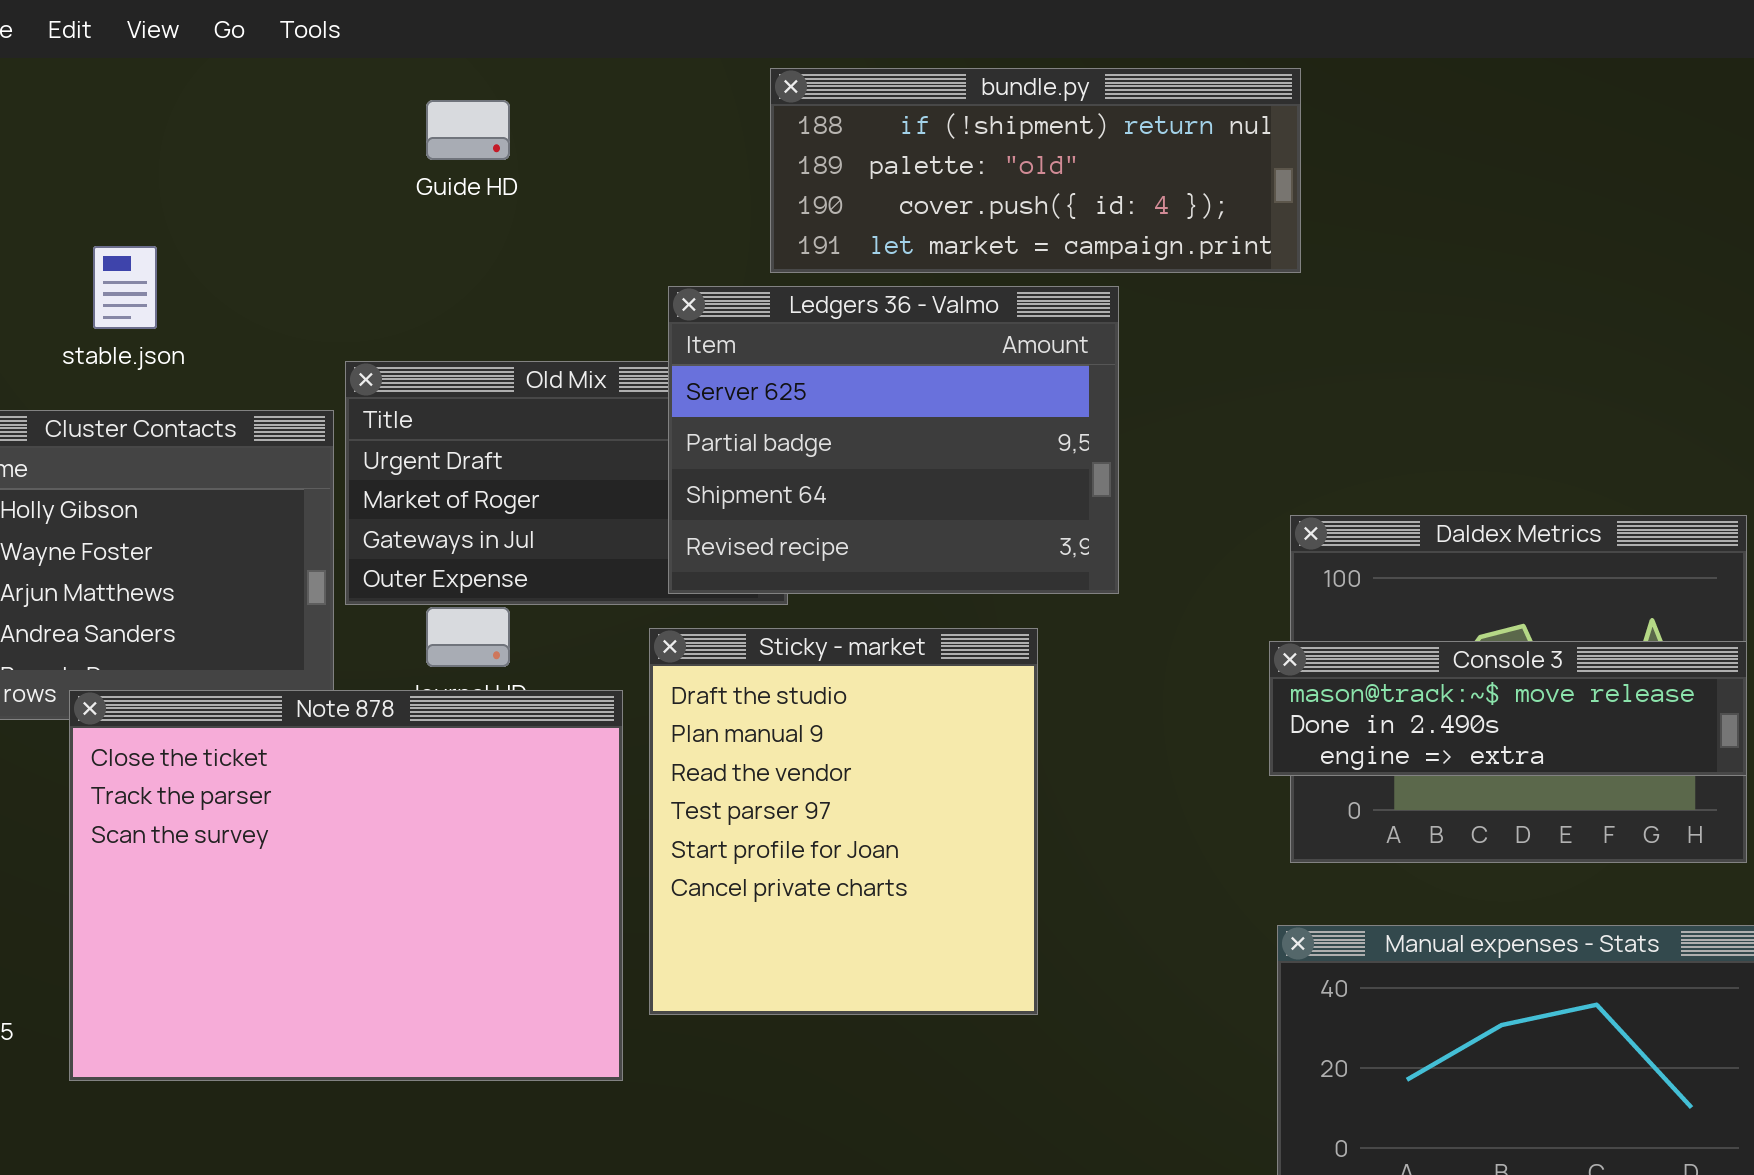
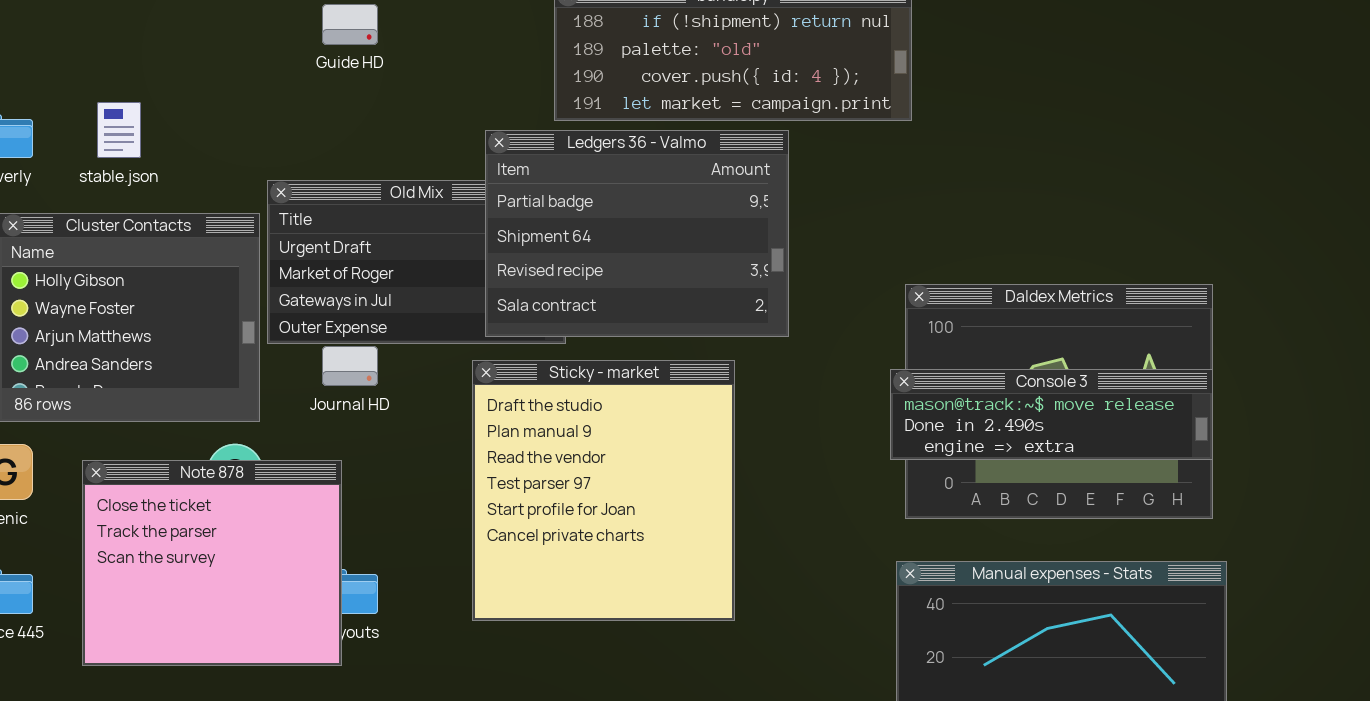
Ledgers 36 - Valmo: [668,286,1119,594] -> [485,130,789,337], scrolled down 1 row
Note 878: [69,690,623,1081] -> [82,460,342,666], resized

